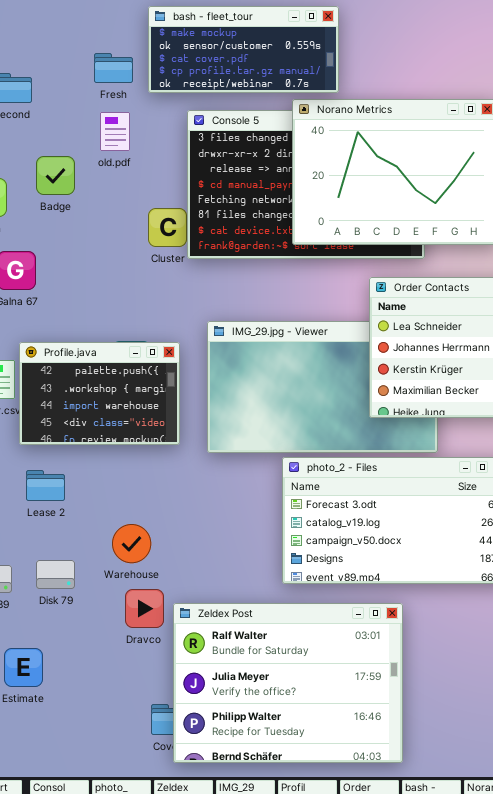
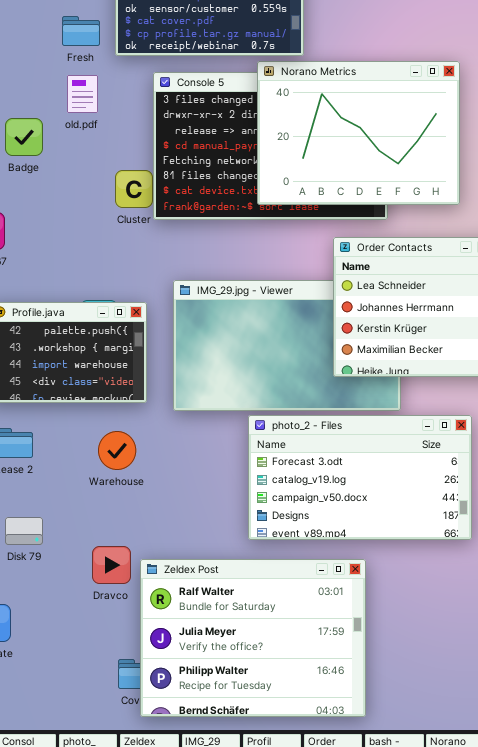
Warehouse: [112,524,151,563] -> [98,431,136,470], moved

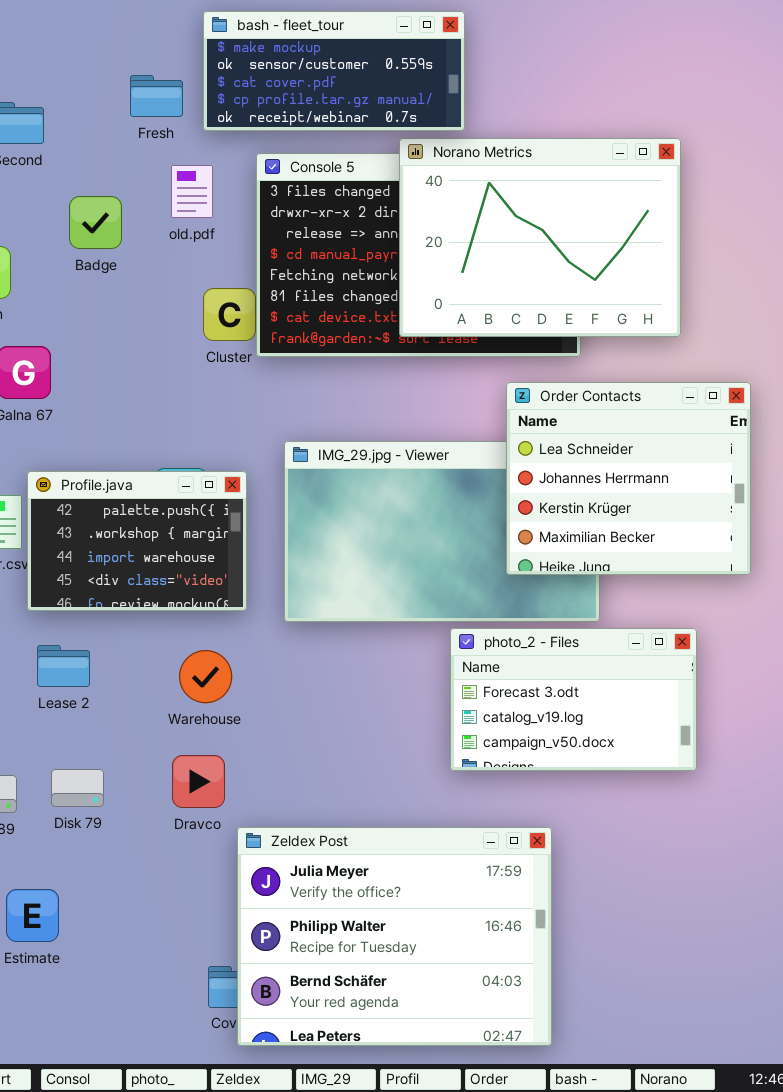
old.pdf: [67,75,98,113] -> [171,165,213,218], moved
Badge: [5,118,43,156] -> [69,196,122,249], moved
photo_2 - Files: [248,415,472,540] -> [450,628,697,771], resized
Dravco: [92,546,131,584] -> [172,755,225,808], moved
Zeldex Post: [140,559,366,717] -> [237,827,552,1046], scrolled down 1 row

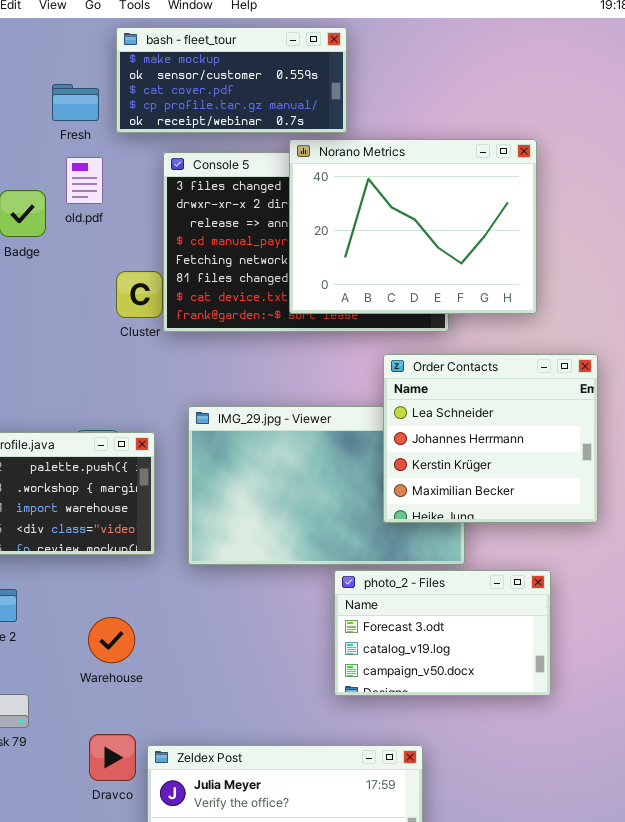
old.pdf: [171,165,213,218] -> [66,157,103,204], moved
Warehouse: [179,650,232,703] -> [88,617,135,663], moved
Dravco: [172,755,225,808] -> [89,734,136,781], moved

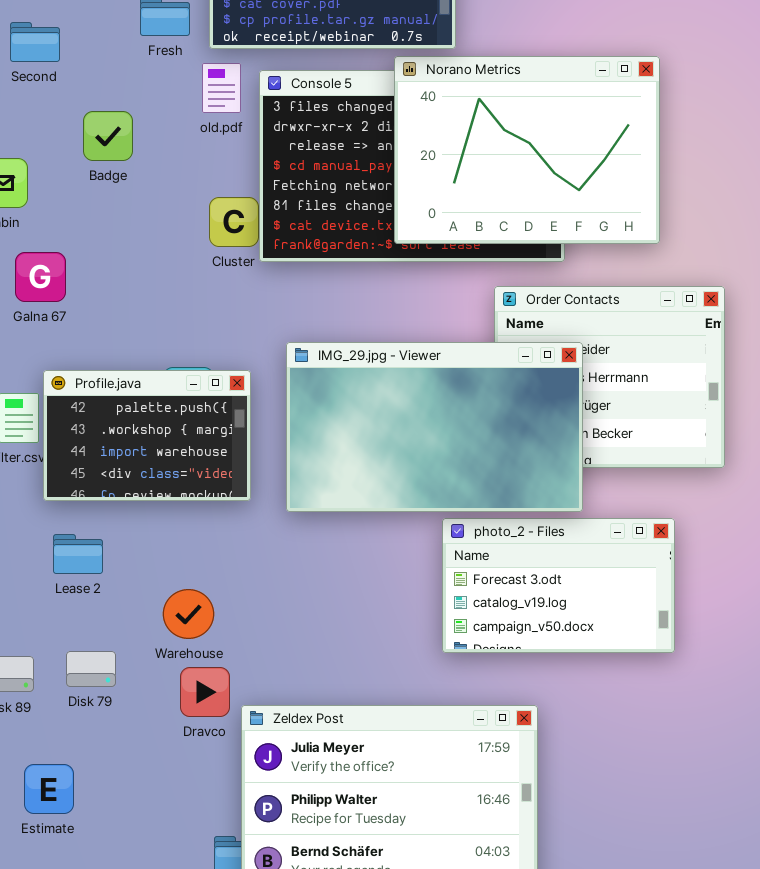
old.pdf: [66,157,103,204] -> [202,63,241,113], moved
IMG_29.jpg - Viewer: [188,406,465,565] -> [286,342,583,512], raised
Warehouse: [88,617,135,663] -> [163,589,214,639], moved
Dravco: [89,734,136,781] -> [180,667,230,717], moved

